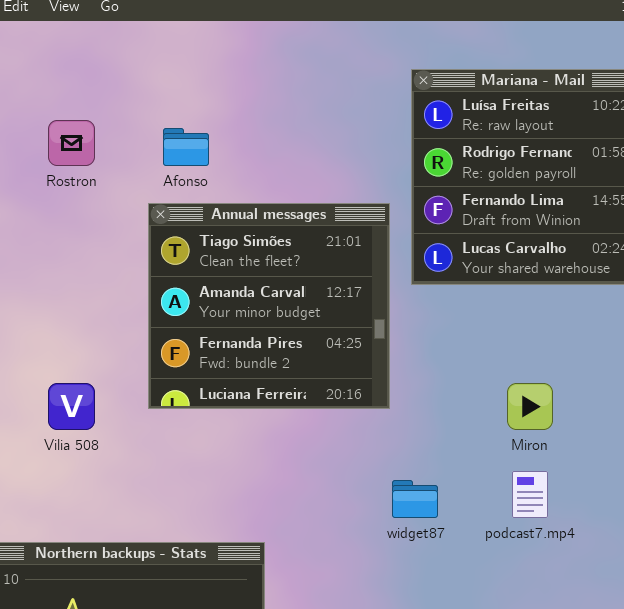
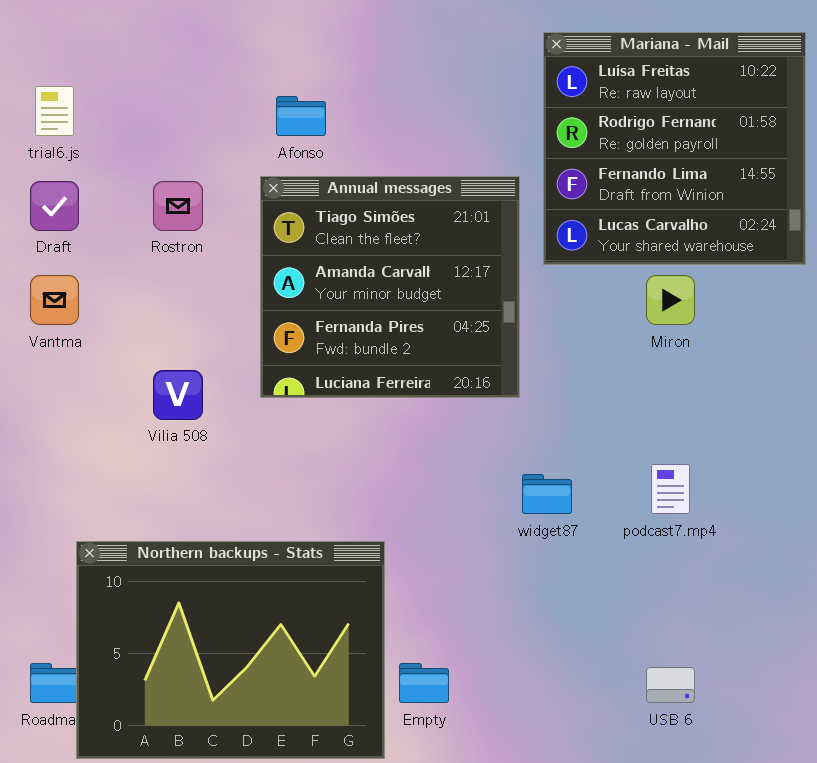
Rostron: [48,120,95,166] -> [153,181,203,231], moved
Miron: [507,383,553,430] -> [646,275,695,325], moved

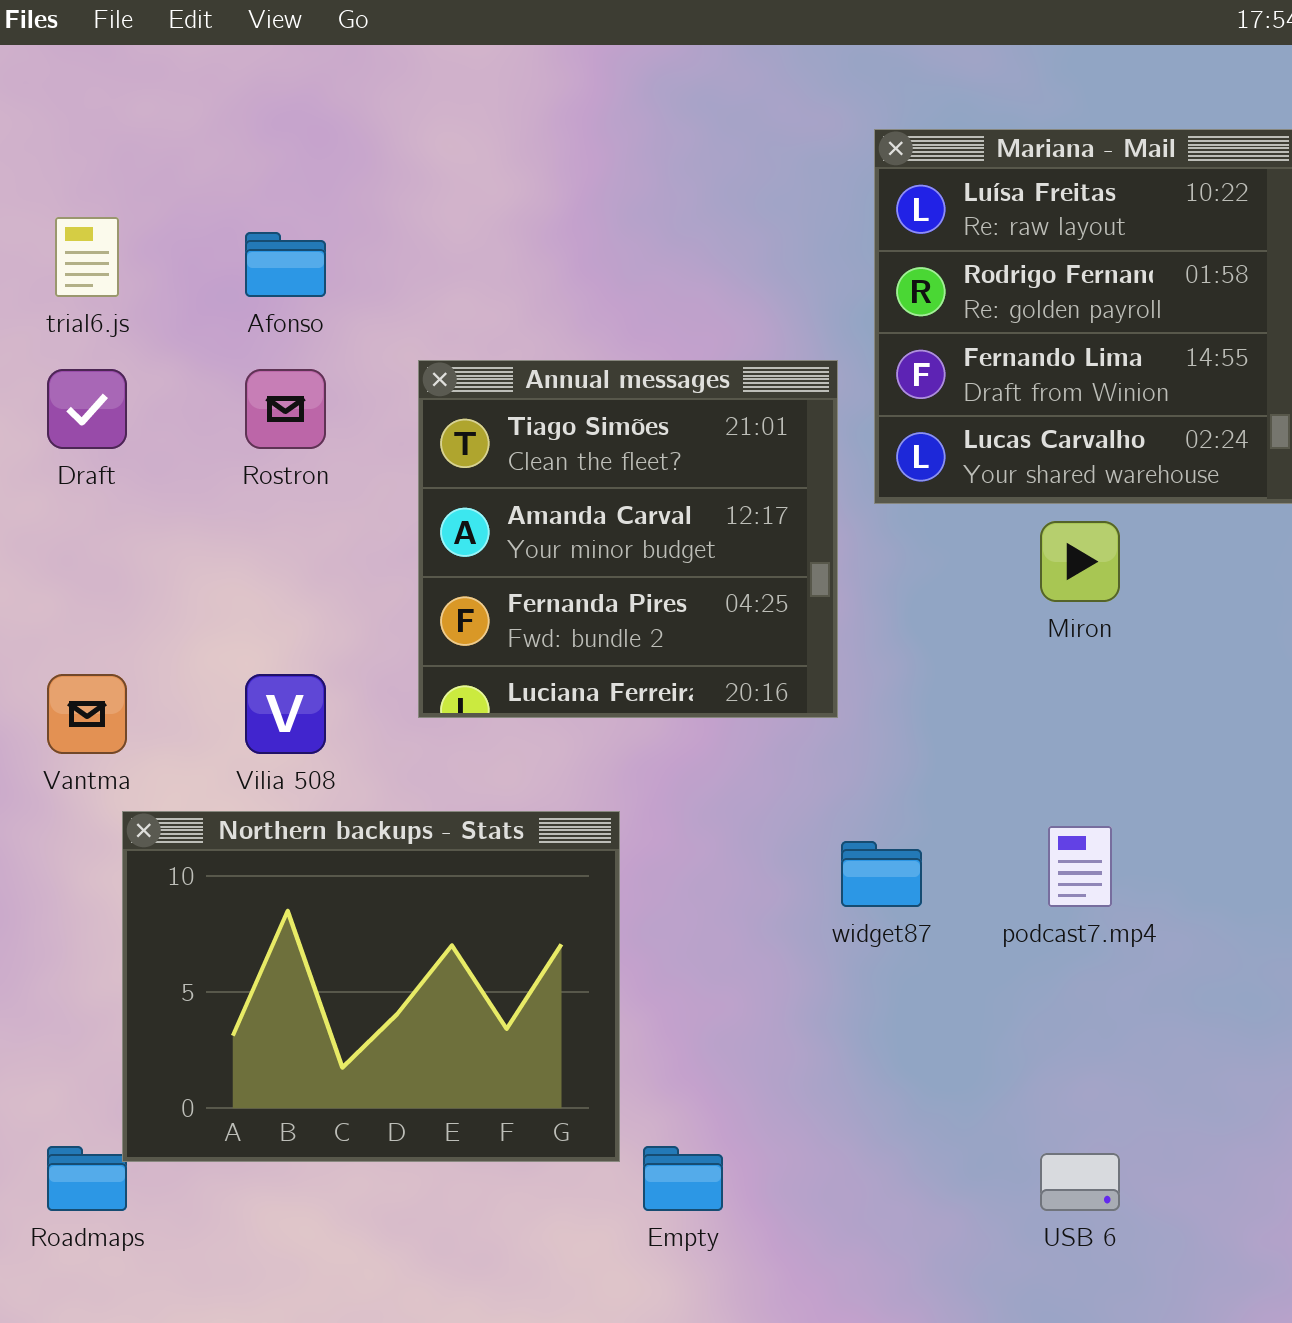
Afonso: [276,96,326,136] -> [245,232,326,297], moved
Vantma: [30,275,79,325] -> [47,674,127,754], moved
Northern backups - Stats: [76,541,385,759] -> [122,811,620,1162], moved

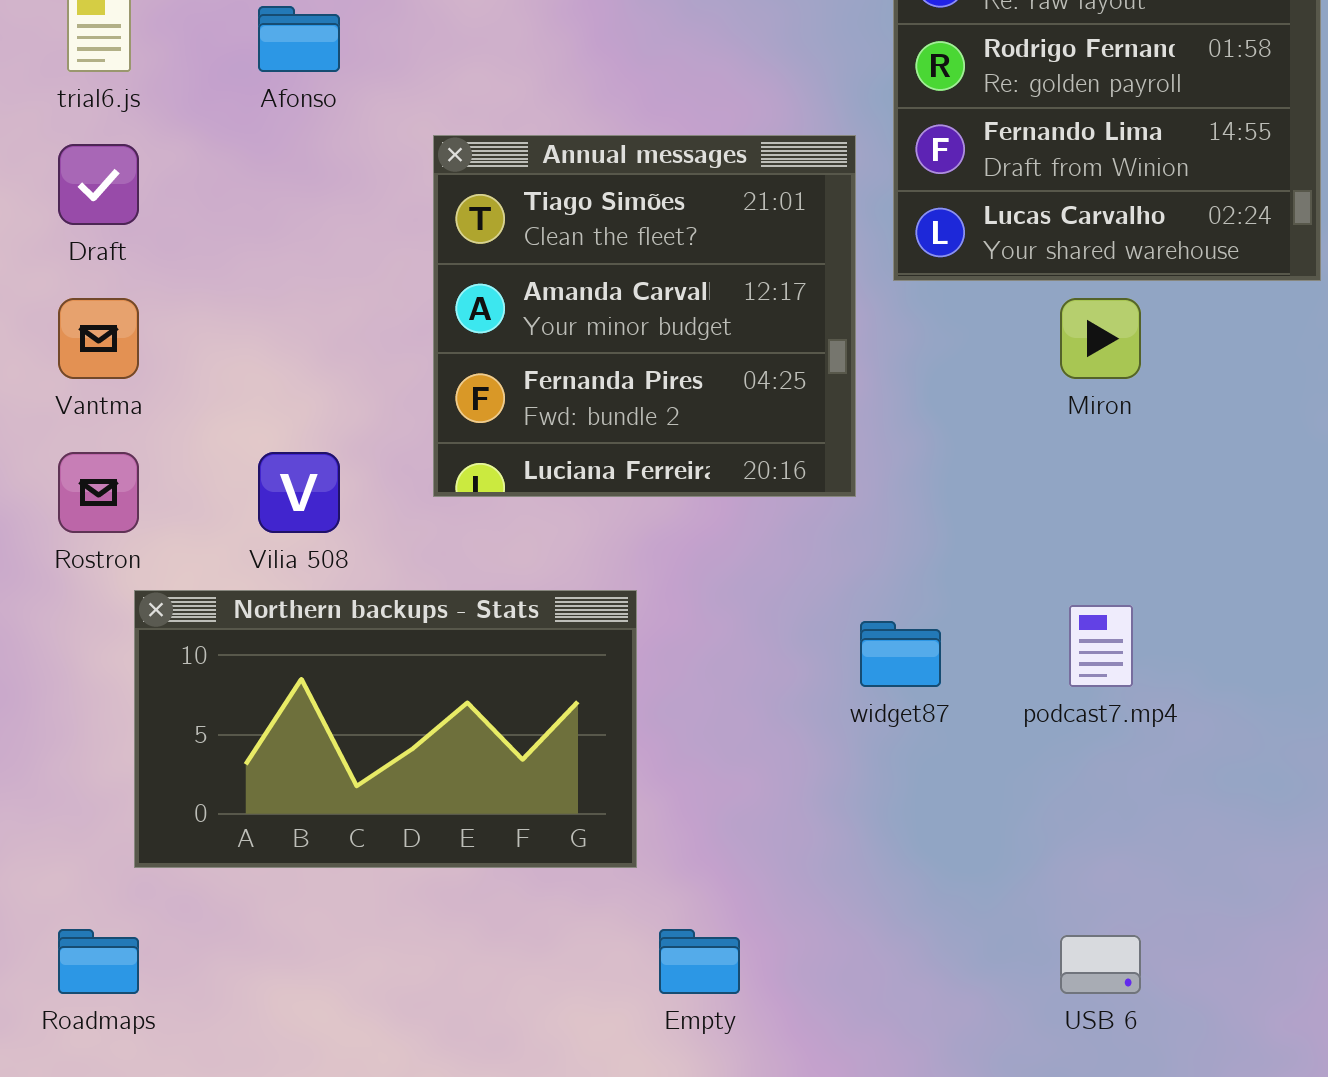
Rostron: [245,369,326,449] -> [58,452,139,533], moved
Vantma: [47,674,127,754] -> [58,298,139,379], moved
Northern backups - Stats: [122,811,620,1162] -> [134,590,637,868], resized

